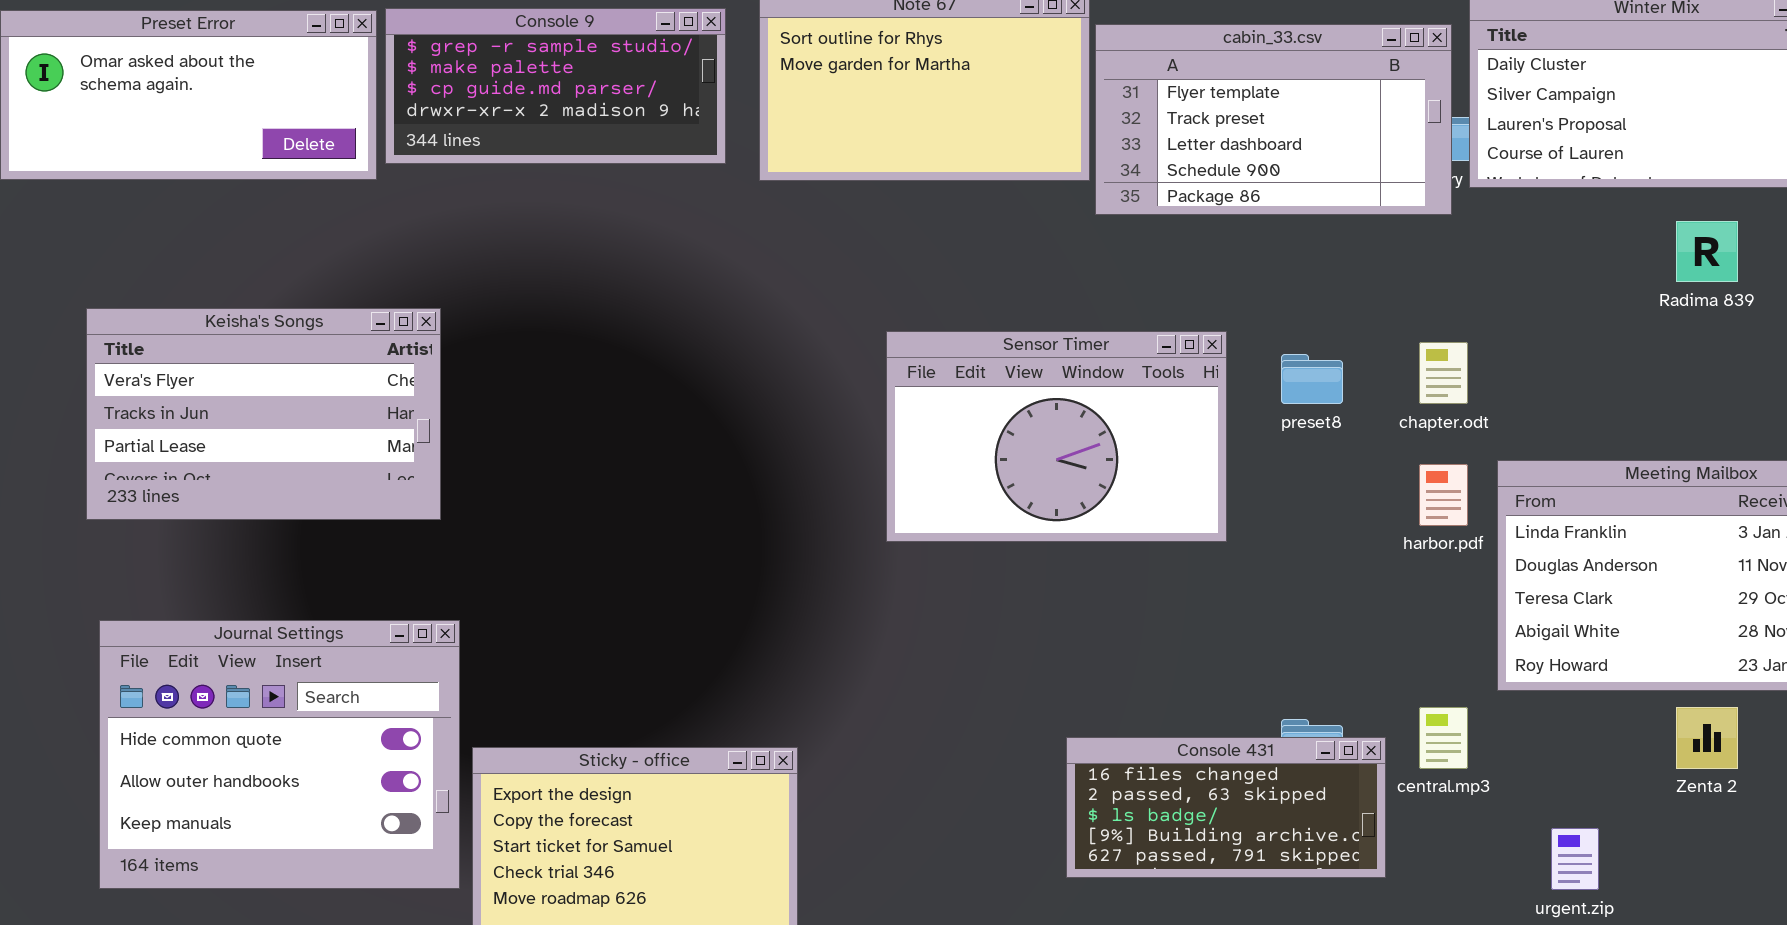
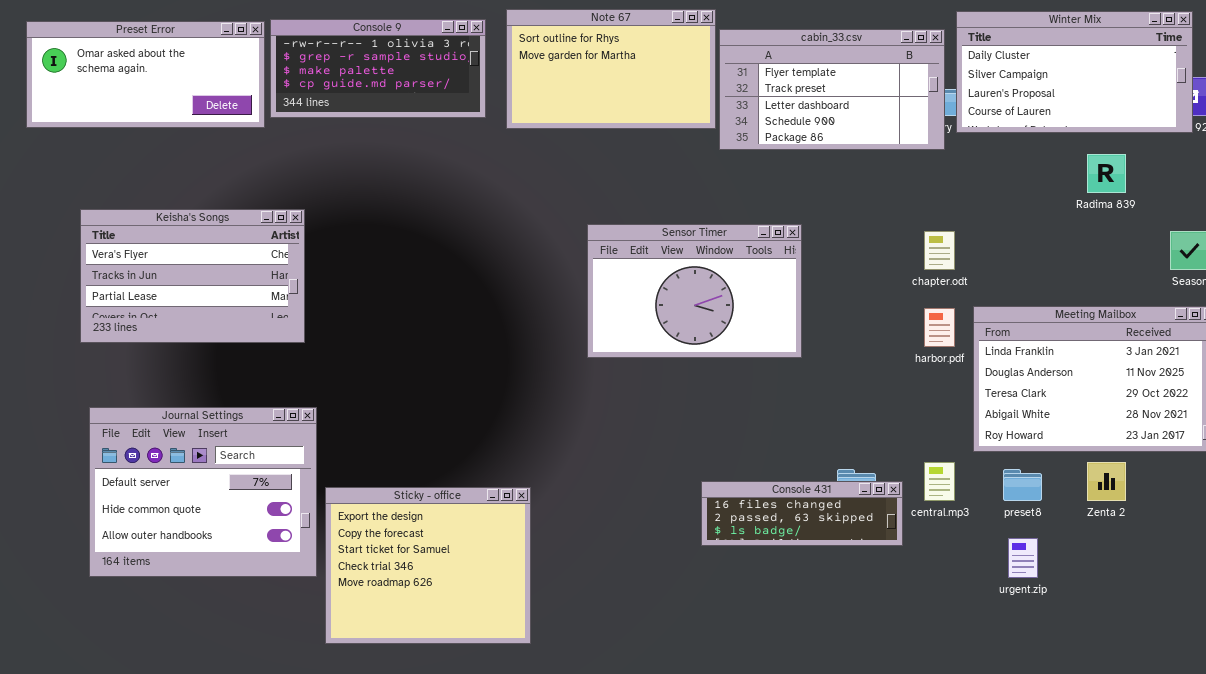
Console 9: [385,8,726,164] -> [270,19,486,118], scrolled up 1 row
preset8: [1281,354,1343,404] -> [1003,469,1042,501], moved
Journal Settings: [99,620,460,889] -> [89,407,317,577], scrolled up 1 row
Console 431: [1066,737,1386,878] -> [701,481,903,546], resized

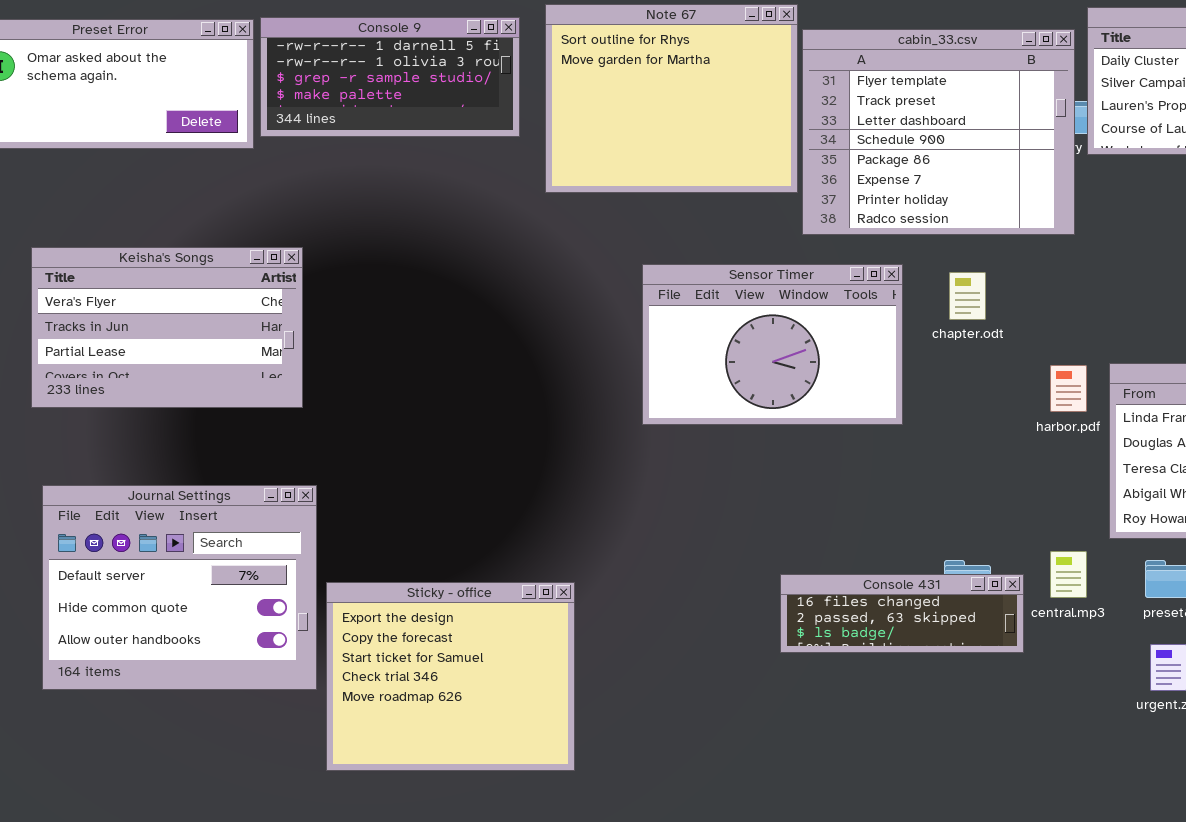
Note 67: [506,9,716,129] -> [545,4,798,193], resized
Console 9: [270,19,486,118] -> [260,17,520,137], scrolled up 1 row
cabin_33.csv: [719,29,945,150] -> [802,29,1075,235], resized
chapter.odt: [924,231,955,270] -> [949,272,986,320], moved

